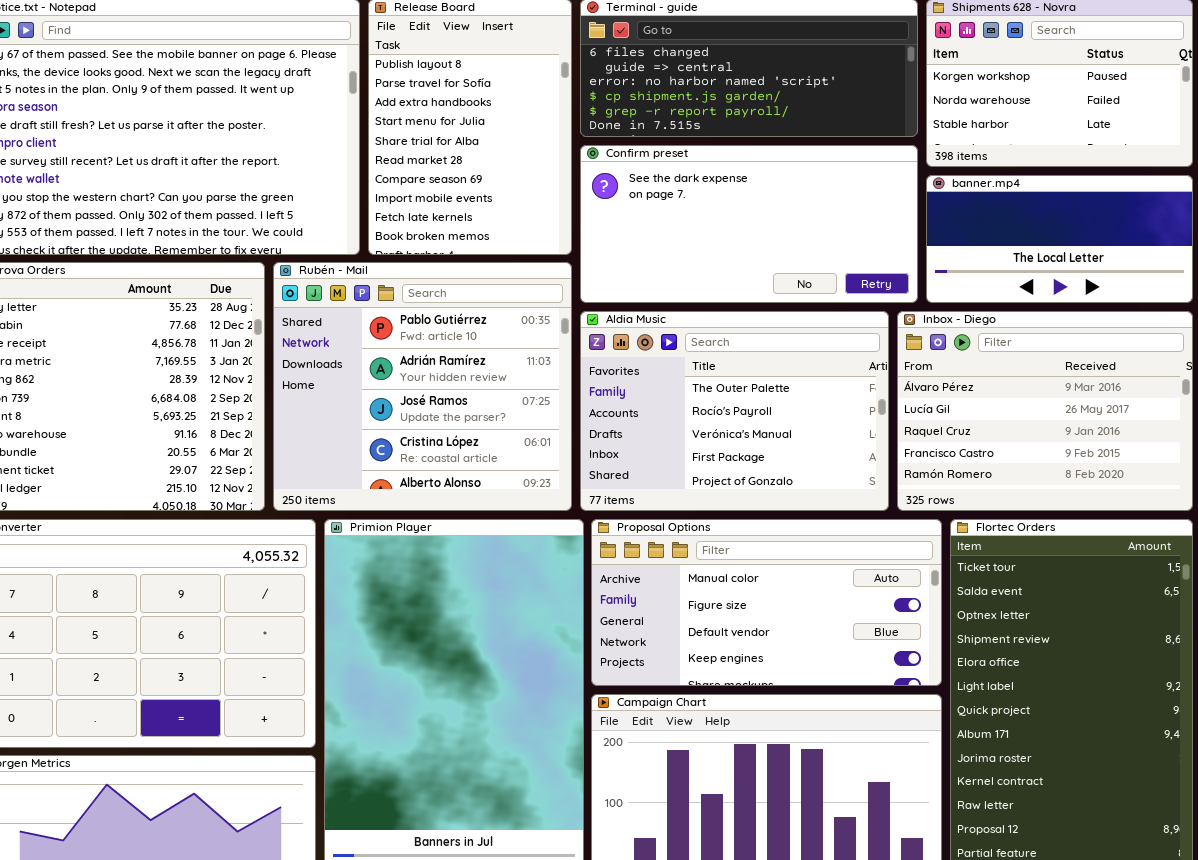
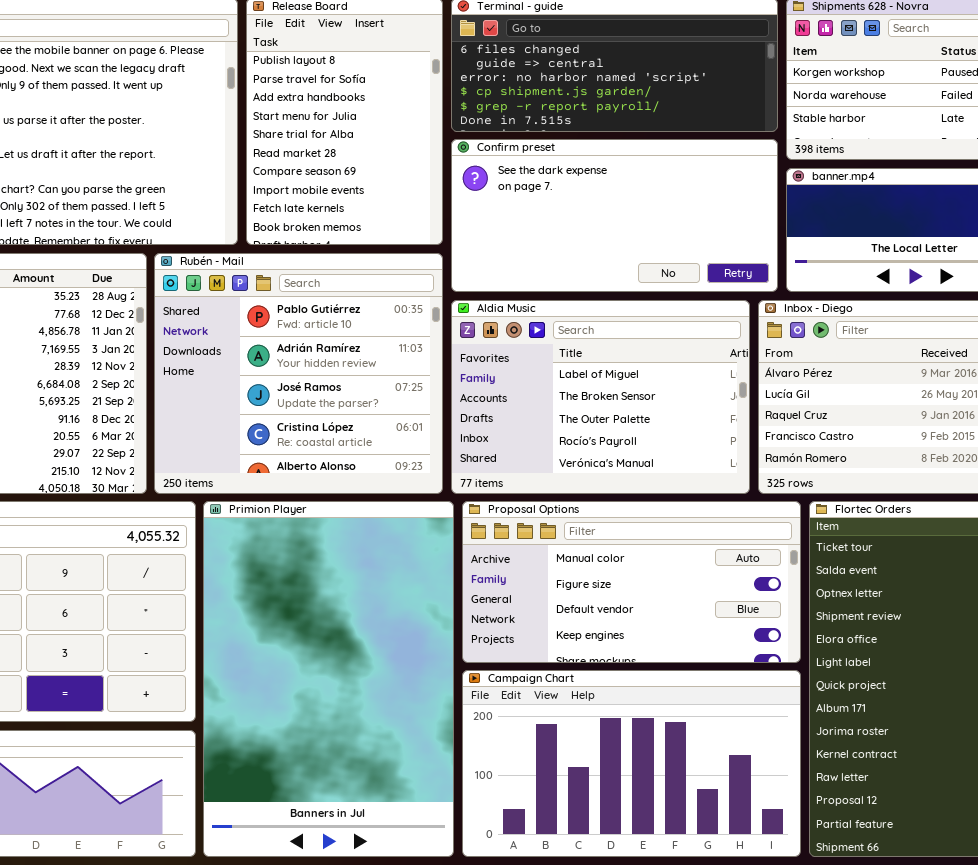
Aldia Music: [580,311,889,511] -> [451,300,750,494], scrolled up 2 rows

